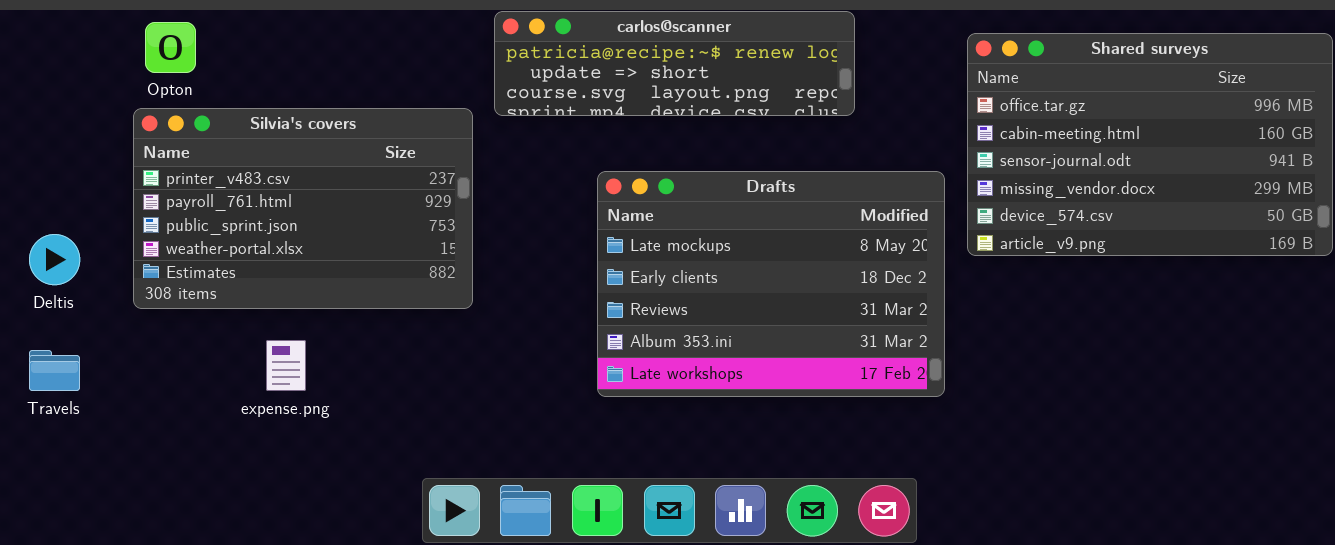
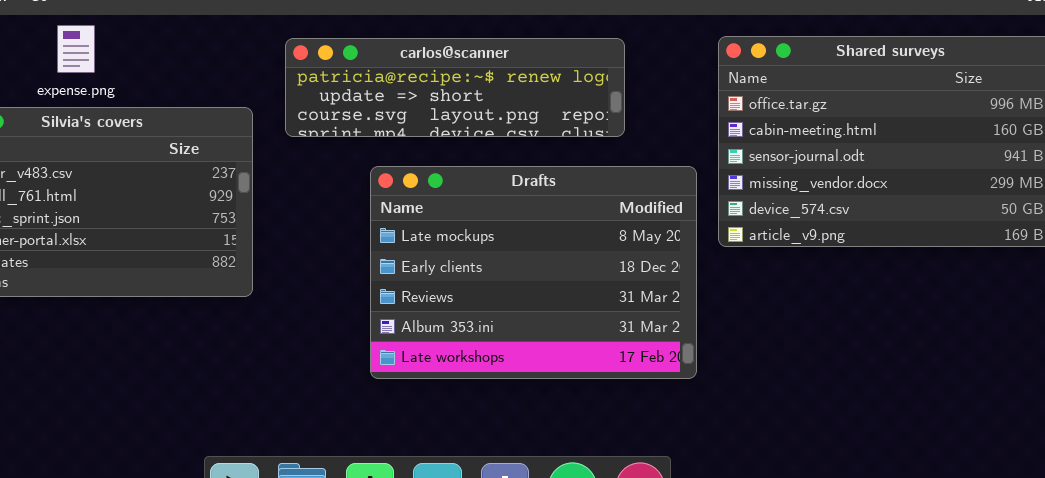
carlos@scanner: [494,11,855,116] -> [285,38,625,137], moved
expense.png: [266,340,306,391] -> [57,25,95,73], moved

